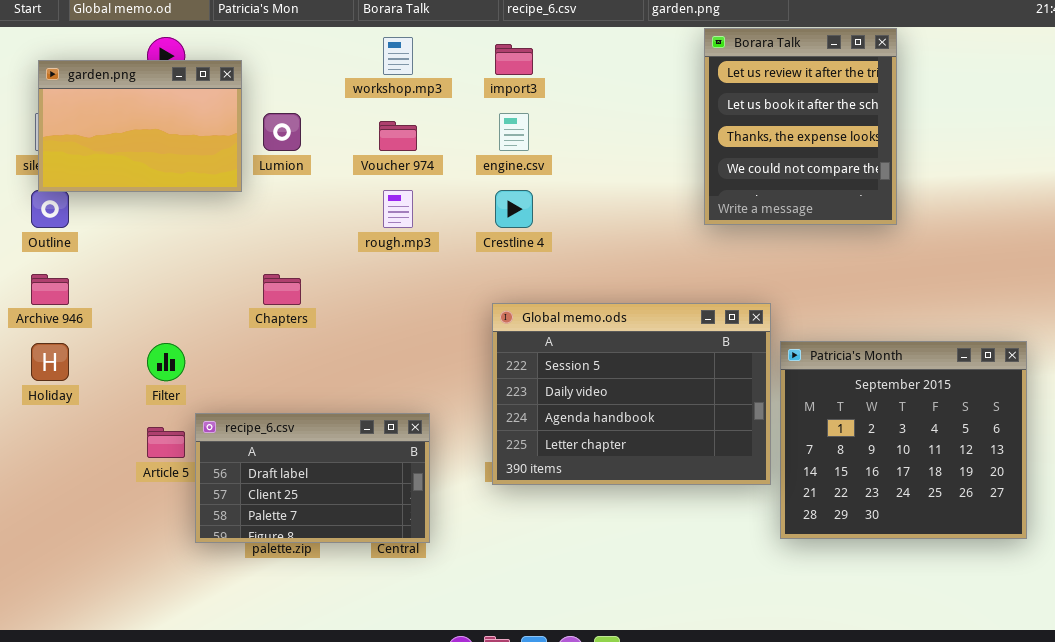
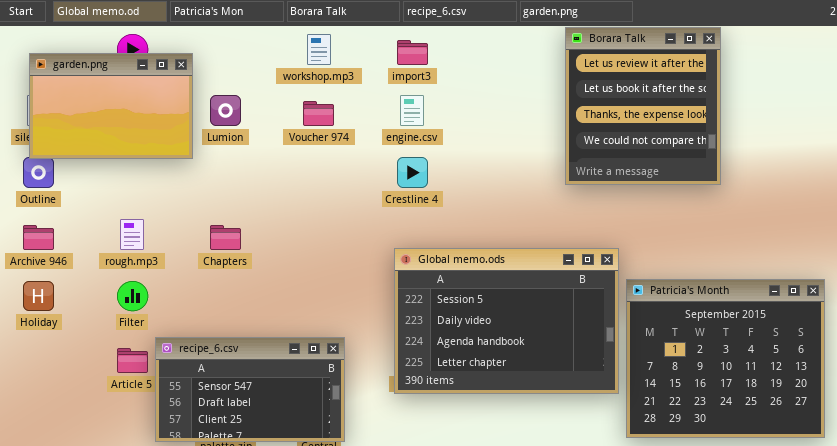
rough.mp3: [383,190,413,228] -> [120,219,144,250], moved
recipe_6.csv: [195,413,430,543] -> [155,337,345,442], scrolled up 1 row

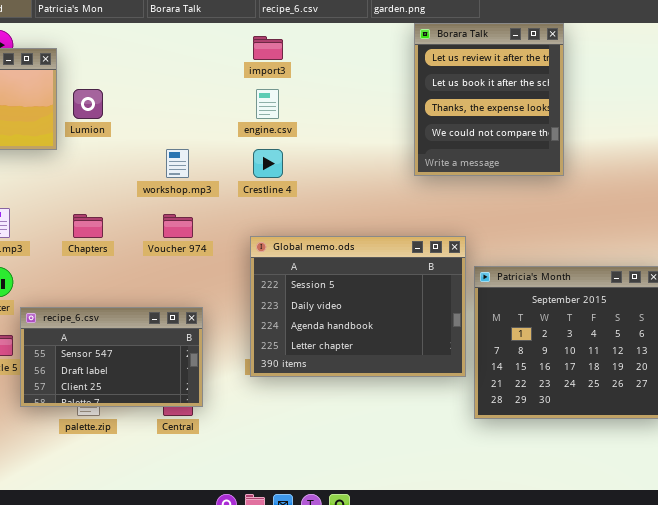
workshop.mp3: [307,34,331,65] -> [166,149,189,178], moved
Voucher 974: [303,101,334,126] -> [163,214,193,238], moved
recipe_6.csv: [155,337,345,442] -> [20,307,203,407], moved

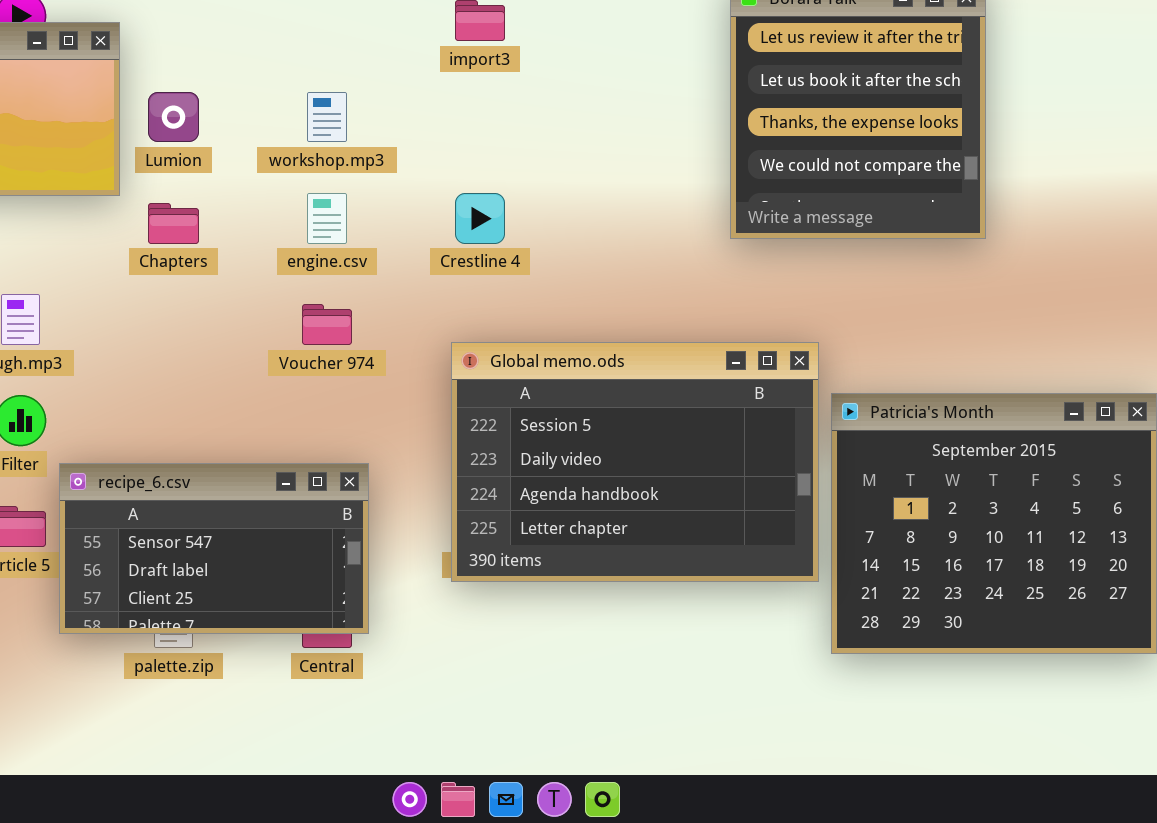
engine.csv: [256,89,279,119] -> [307,193,347,244], moved
workshop.mp3: [166,149,189,178] -> [307,92,347,142], moved
Chapters: [73,214,103,238] -> [148,203,199,244], moved

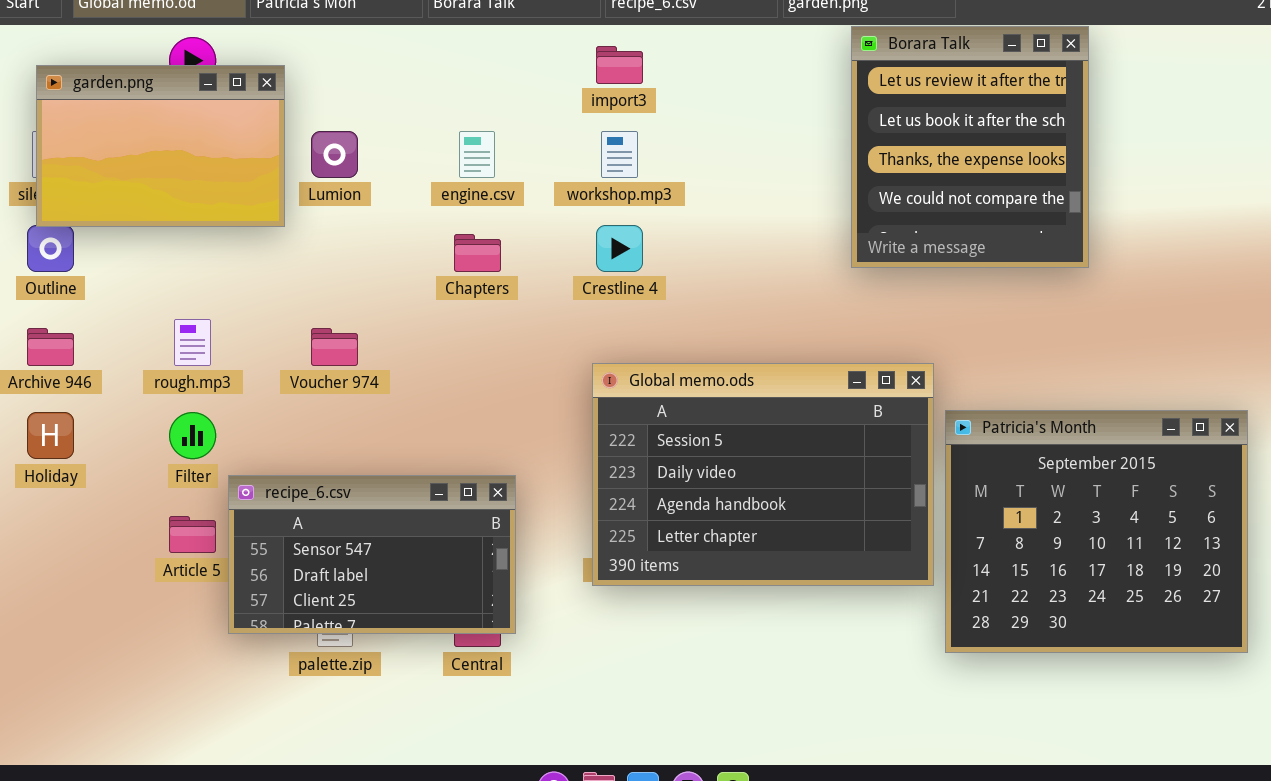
workshop.mp3: [307,92,347,142] -> [601,131,638,178], moved
engine.csv: [307,193,347,244] -> [459,131,495,178], moved
Chapters: [148,203,199,244] -> [454,234,501,272], moved
Voucher 974: [302,304,352,345] -> [311,328,358,366], moved

